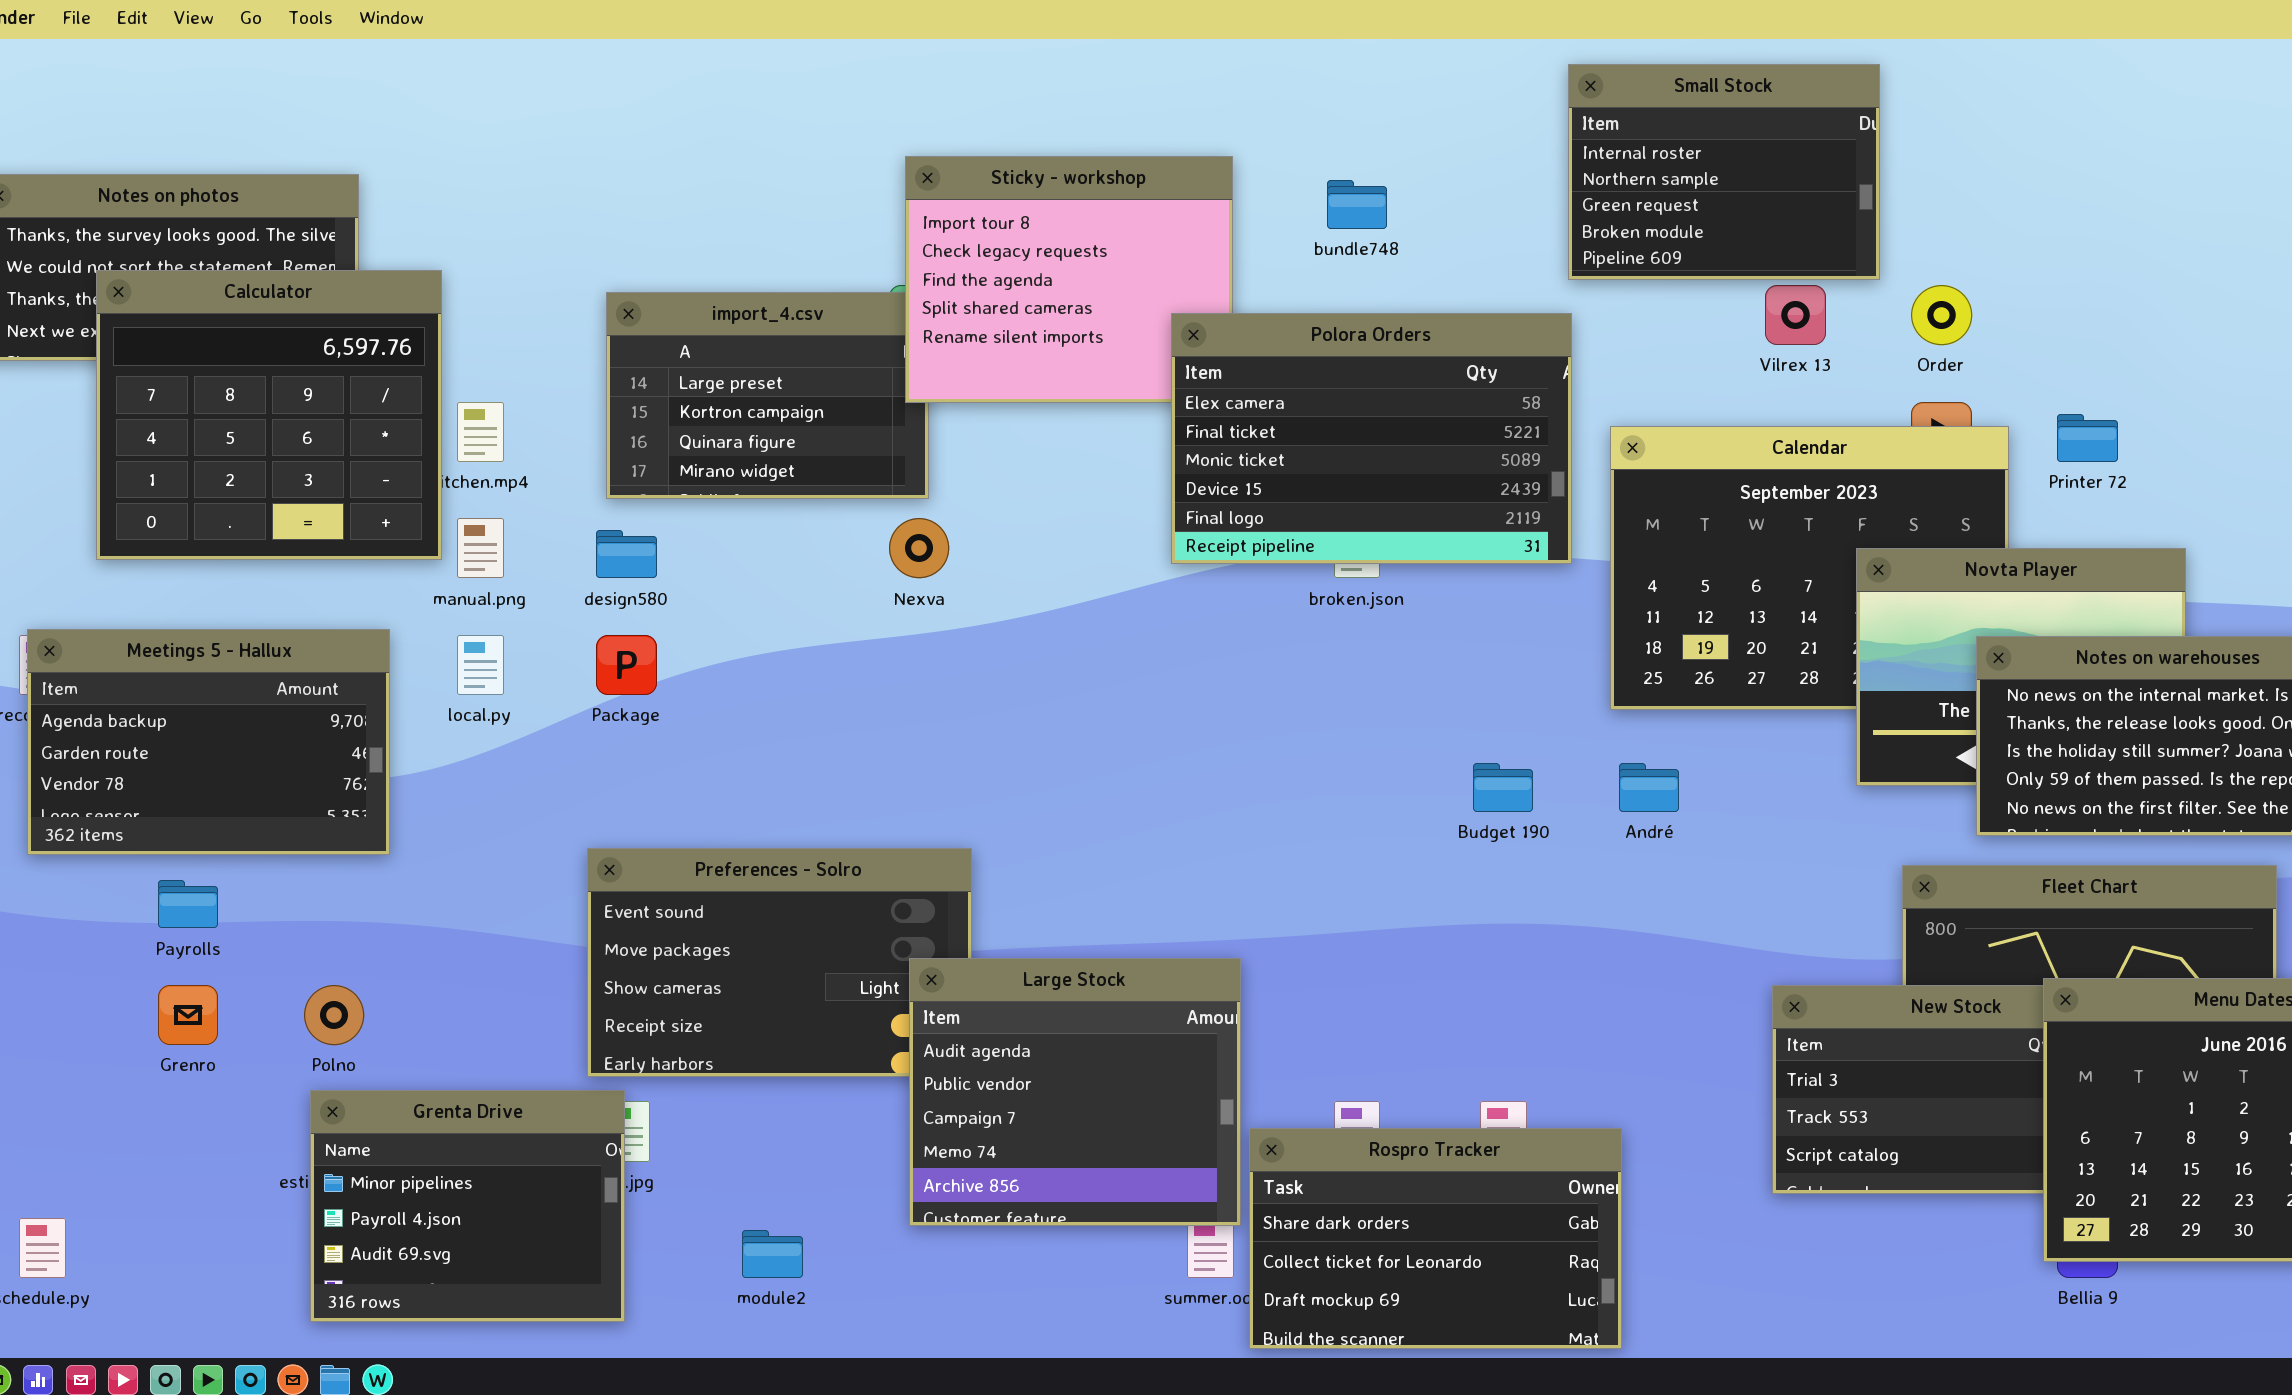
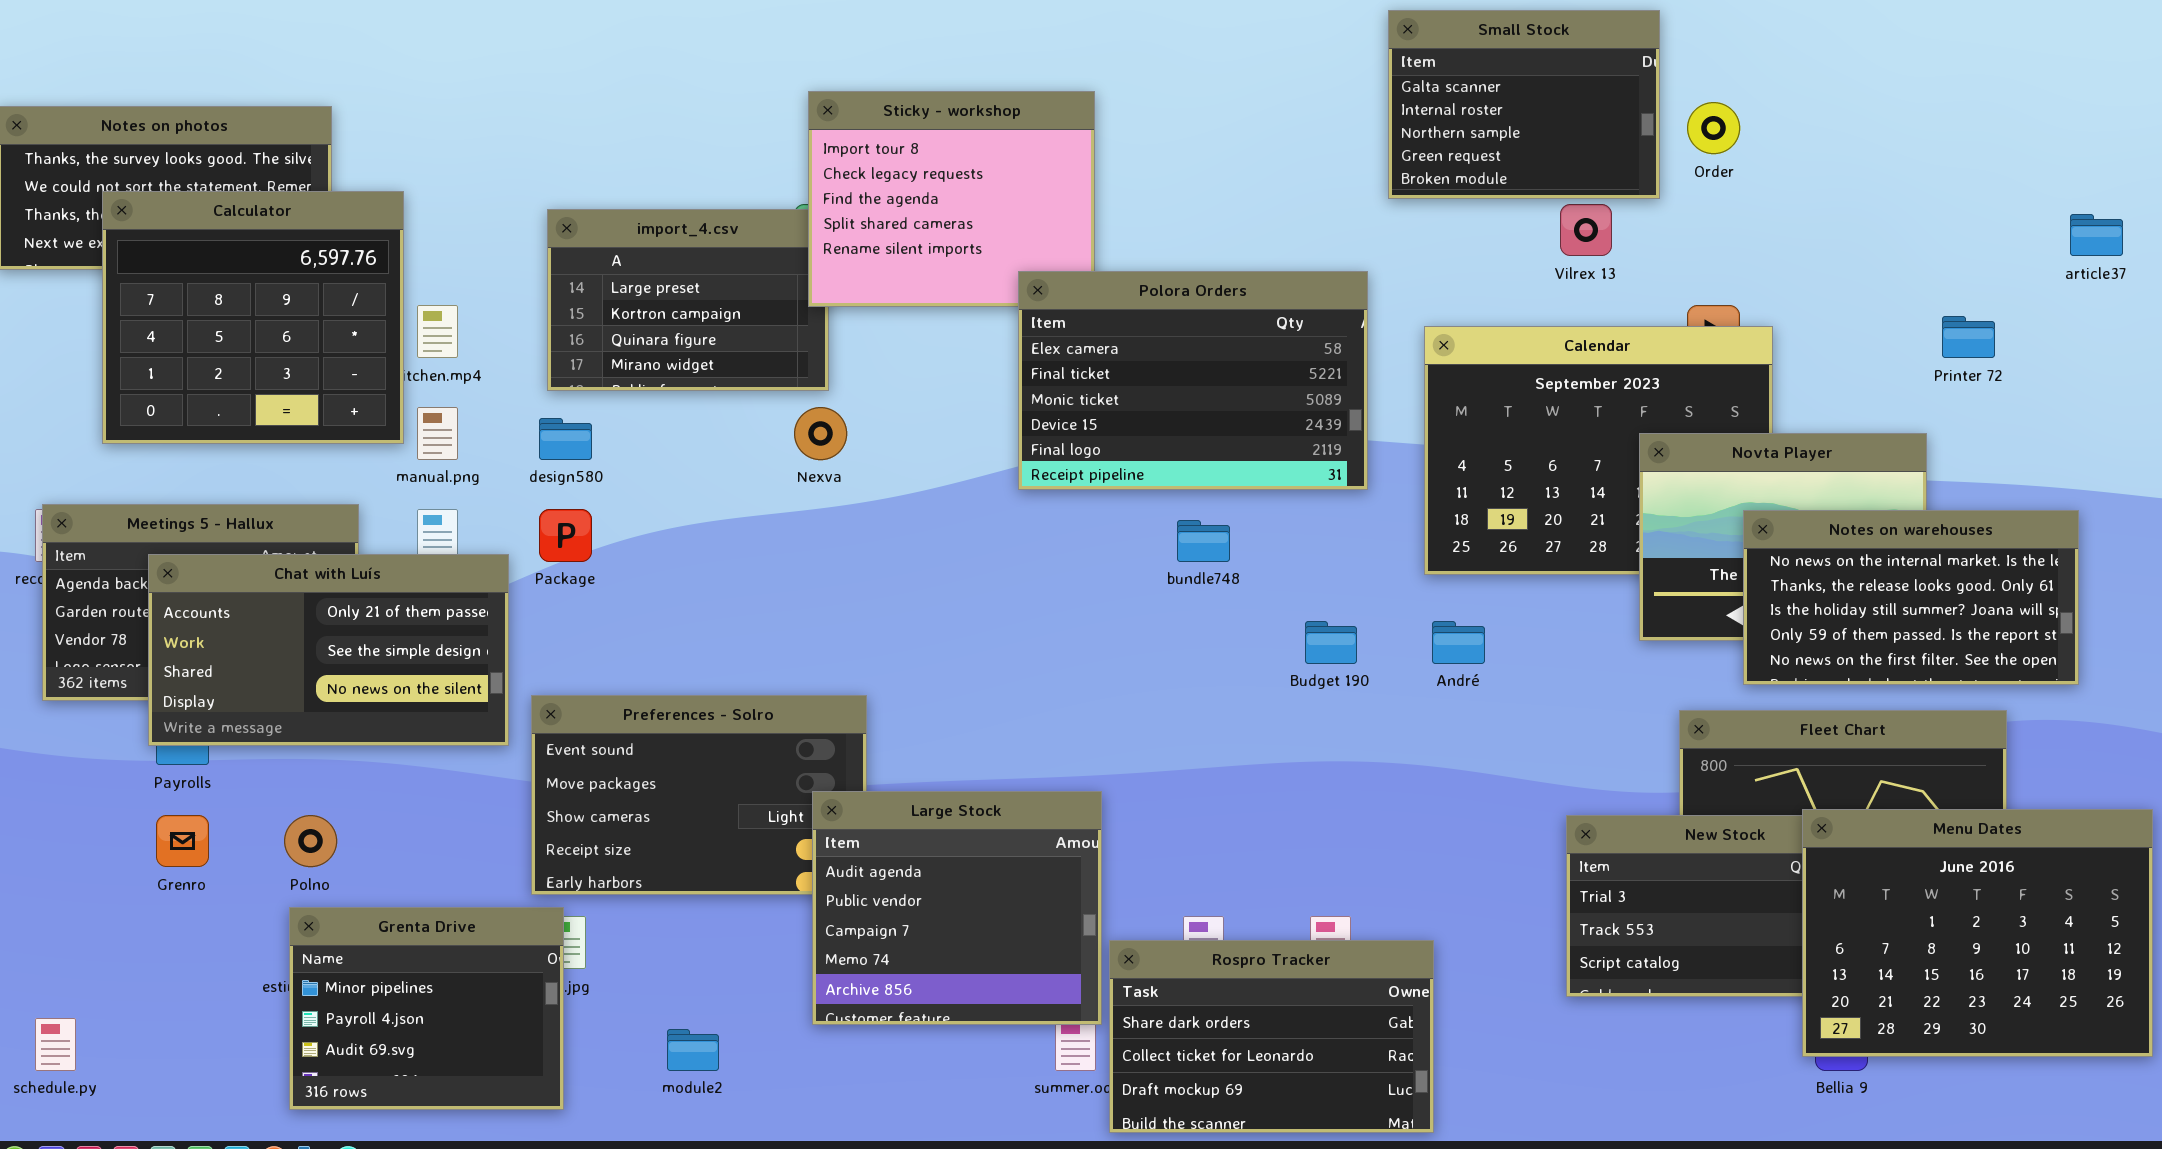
Small Stock: [1568,64,1880,280] -> [1388,10,1660,199], scrolled up 1 row
bundle748: [1327,180,1387,229] -> [1177,520,1230,562], moved
Order: [1911,285,1972,345] -> [1687,102,1740,154], moved
Polora Orders: [1171,313,1572,564] -> [1018,271,1368,490], moved
Printer 72: [2057,414,2118,462] -> [1942,316,1995,358], moved
Chat with Luís: none -> [148,554,509,746], opened

